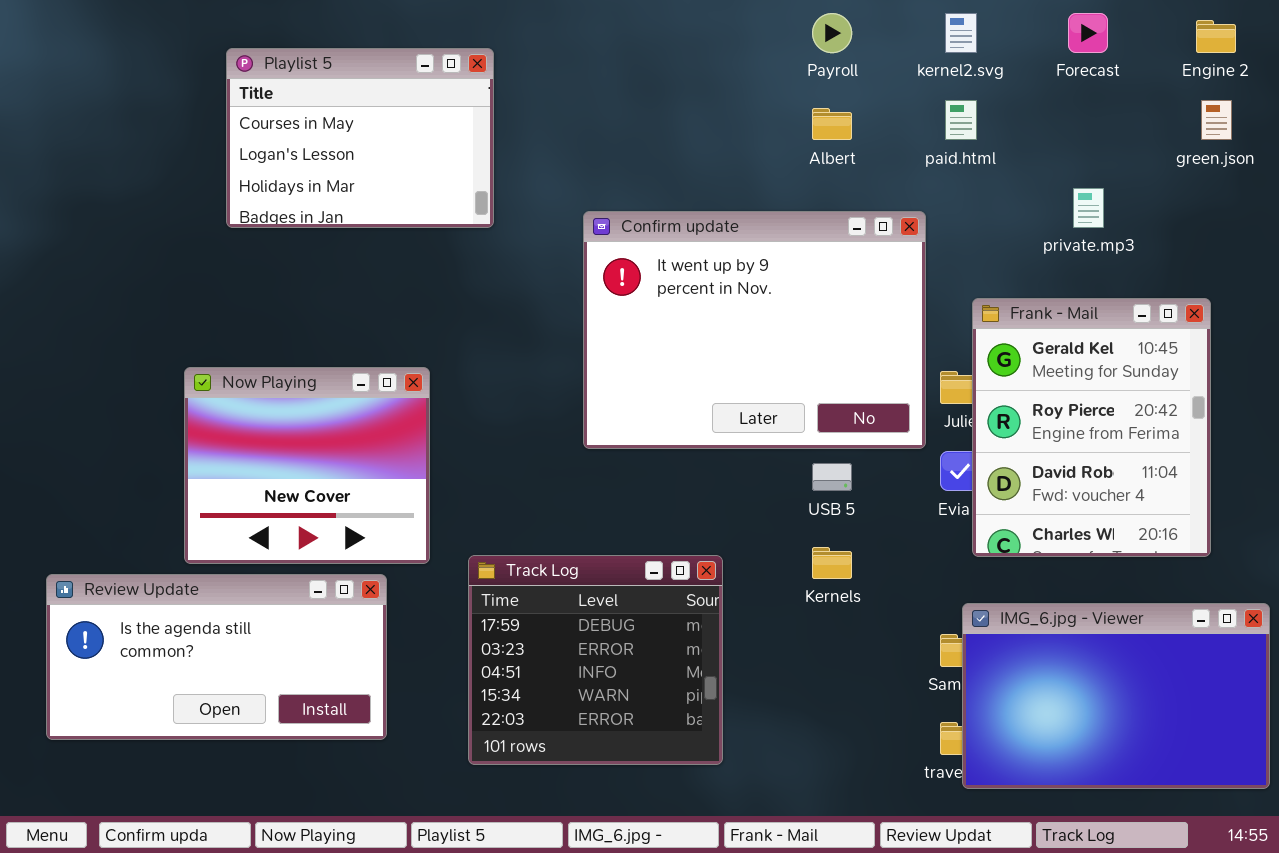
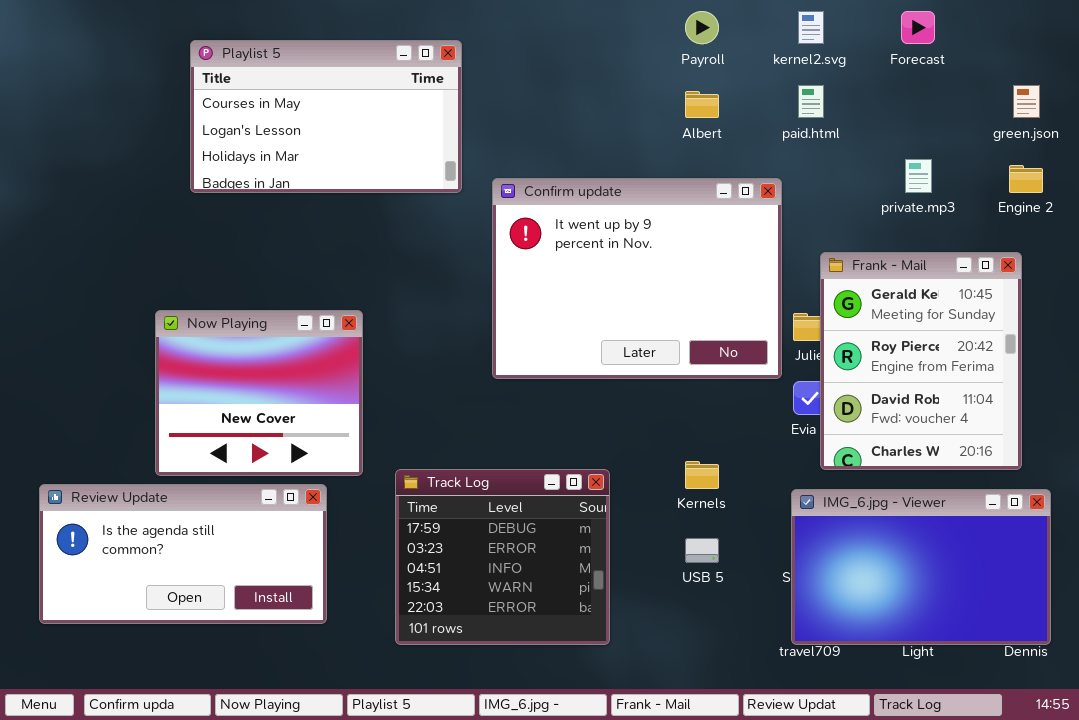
Engine 2: [1196,20,1236,53] -> [1009,165,1043,193], moved
Playlist 5: [226,48,494,228] -> [190,40,462,193], resized
USB 5: [812,463,852,491] -> [685,538,719,563], moved
IMG_6.jpg - Viewer: [962,603,1270,789] -> [791,489,1051,645], moved

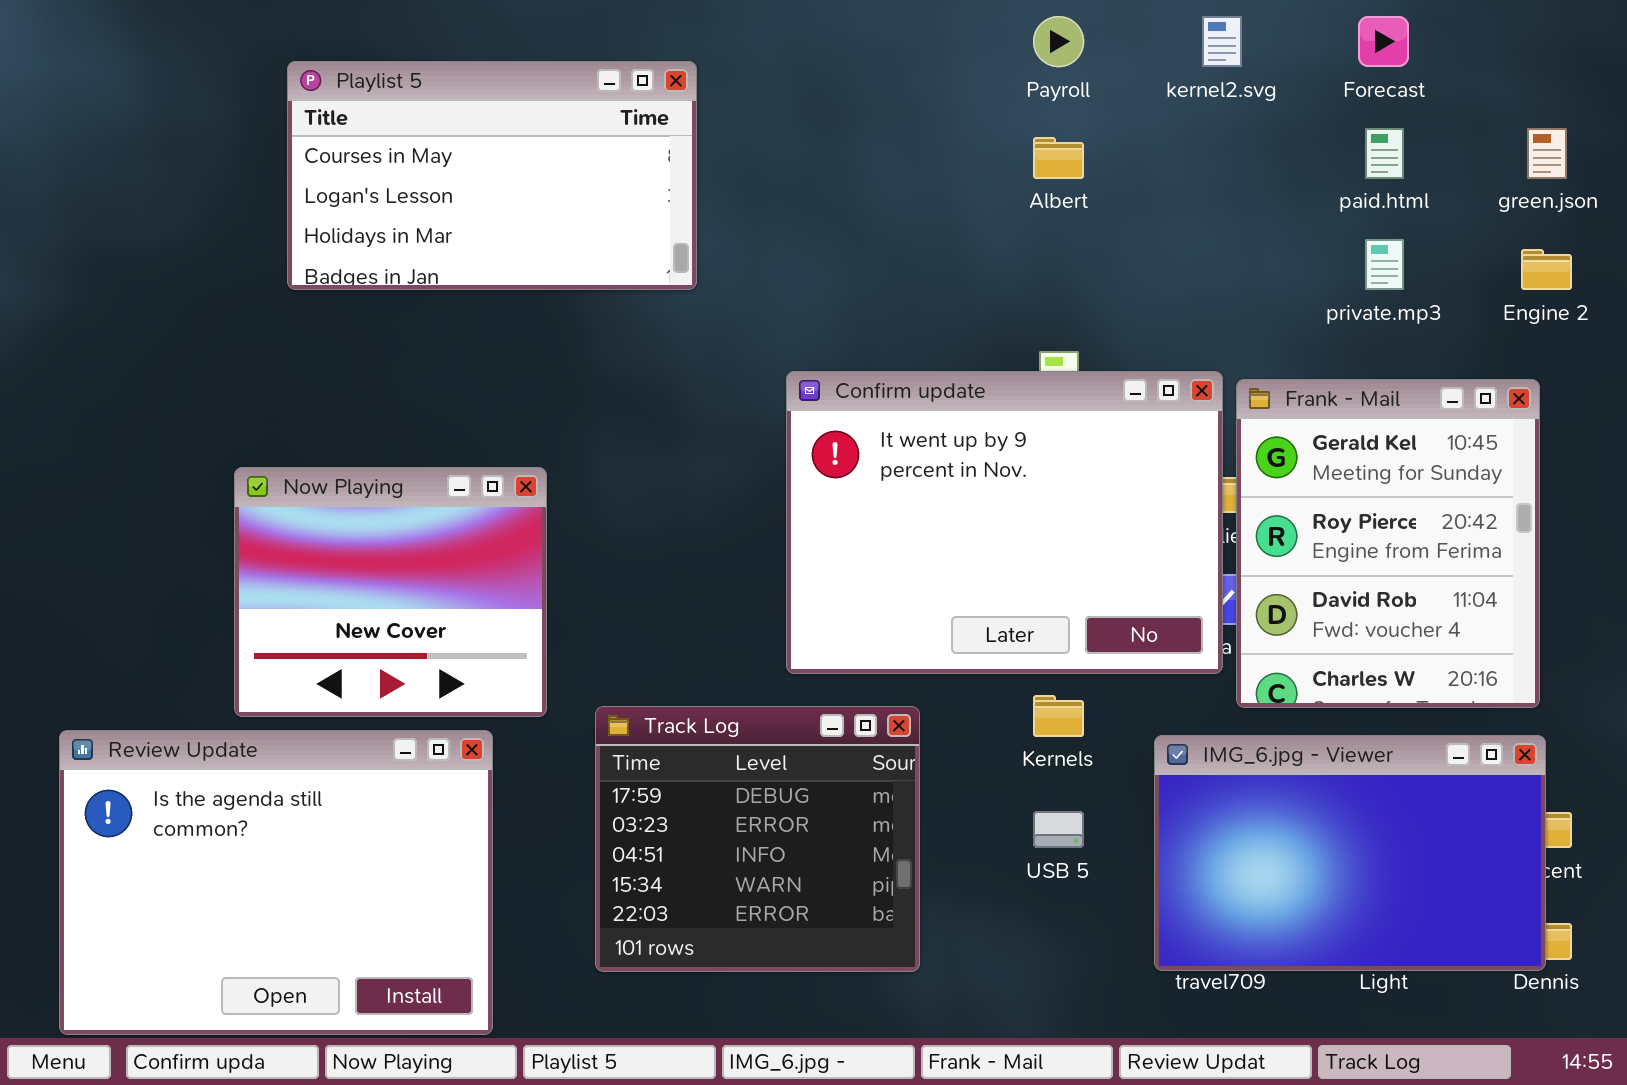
paid.html: [798,85,824,118] -> [1365,128,1404,179], moved
Confirm update: [492,178,782,379] -> [786,371,1223,674], moved
Review Update: [39,484,327,624] -> [59,730,493,1035], resized
IMG_6.jpg - Viewer: [791,489,1051,645] -> [1154,735,1546,971], moved

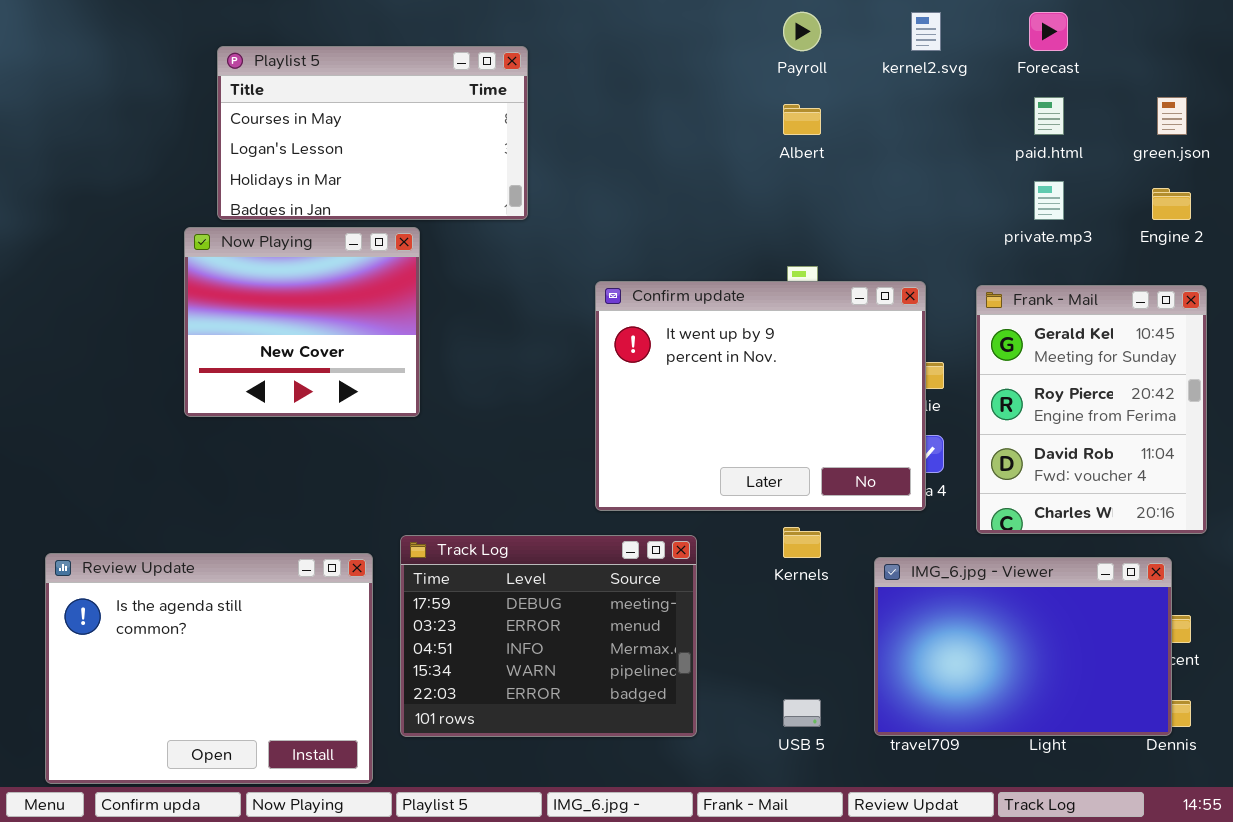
Frank - Mail: [1236,379,1540,708] -> [976,285,1207,534], moved
Now Playing: [234,467,547,717] -> [184,227,420,417], moved
Track Log: [595,706,920,972] -> [400,535,697,737], resized
USB 5: [1033,811,1084,848] -> [783,699,821,727], moved

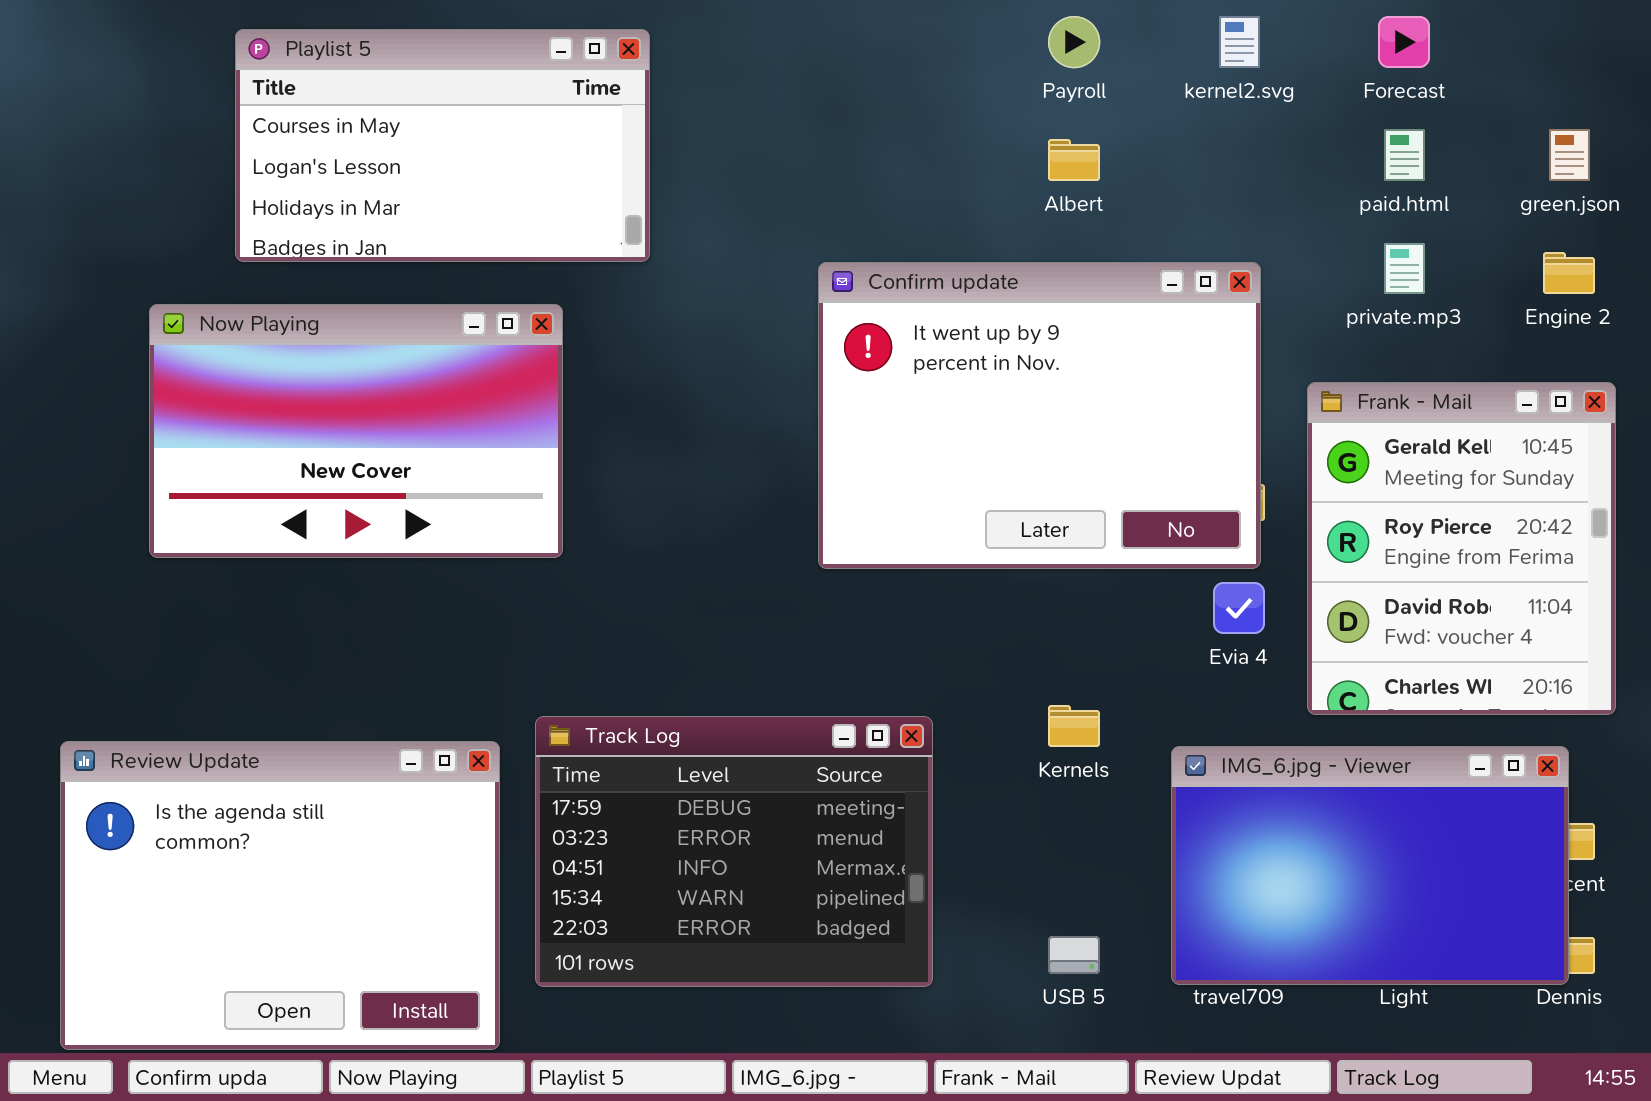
Playlist 5: [217,46,528,220] -> [235,29,650,262], moved
Now Playing: [184,227,420,417] -> [149,304,563,558], resized
Confirm update: [595,281,926,511] -> [818,262,1261,569], moved

